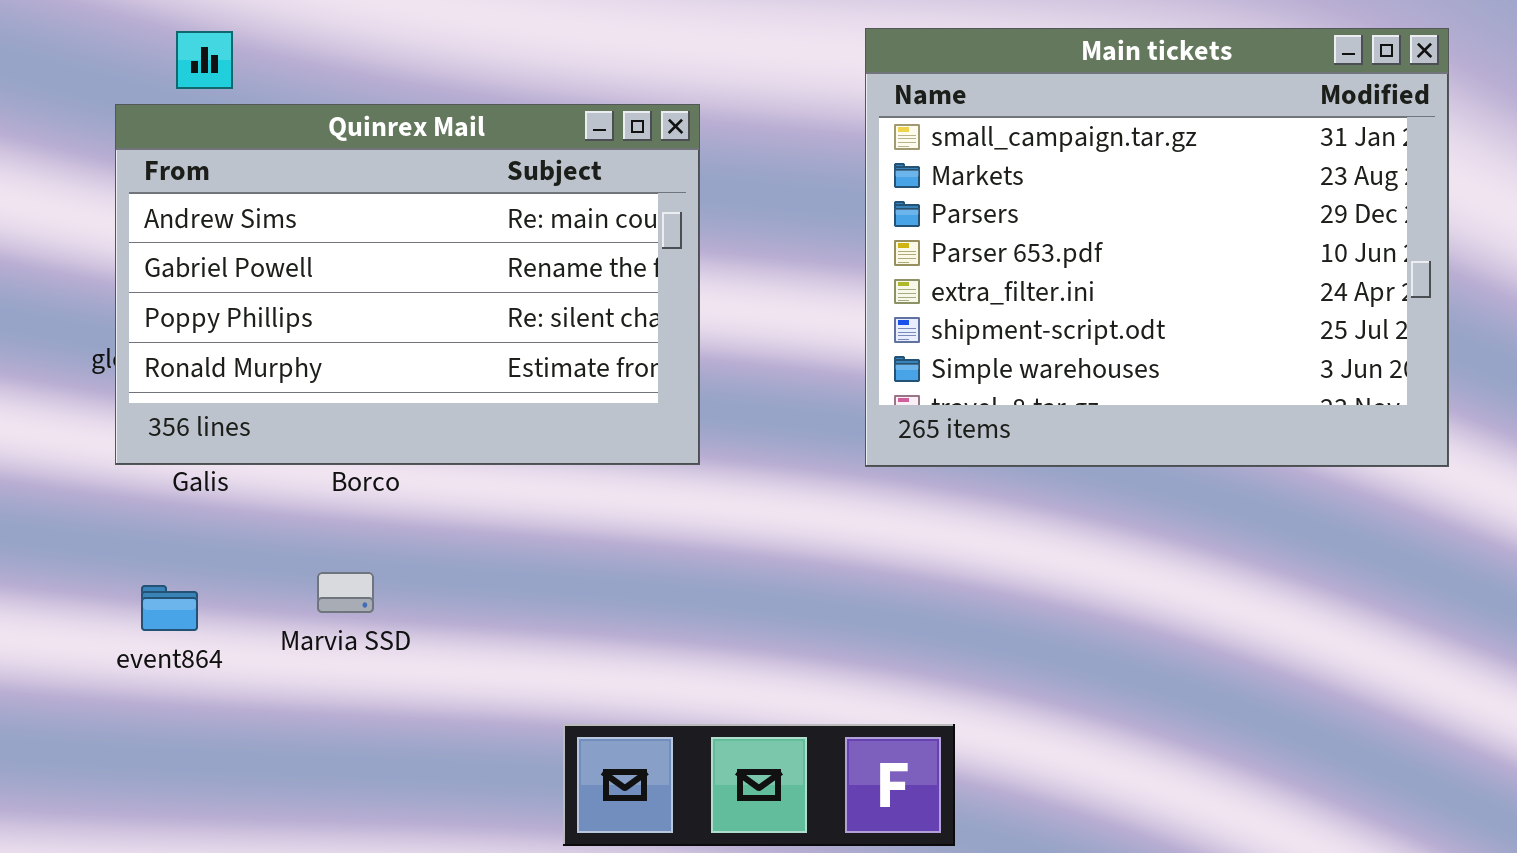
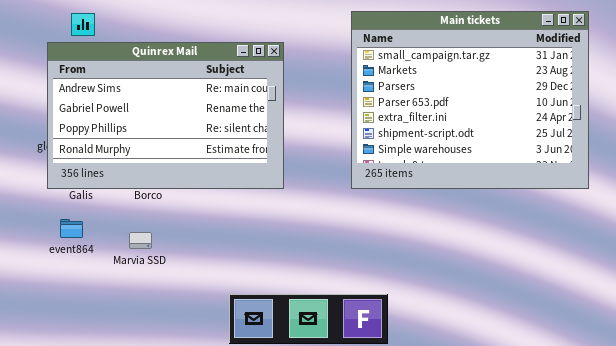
event864: [141,585,198,631] -> [60,219,83,238], moved

